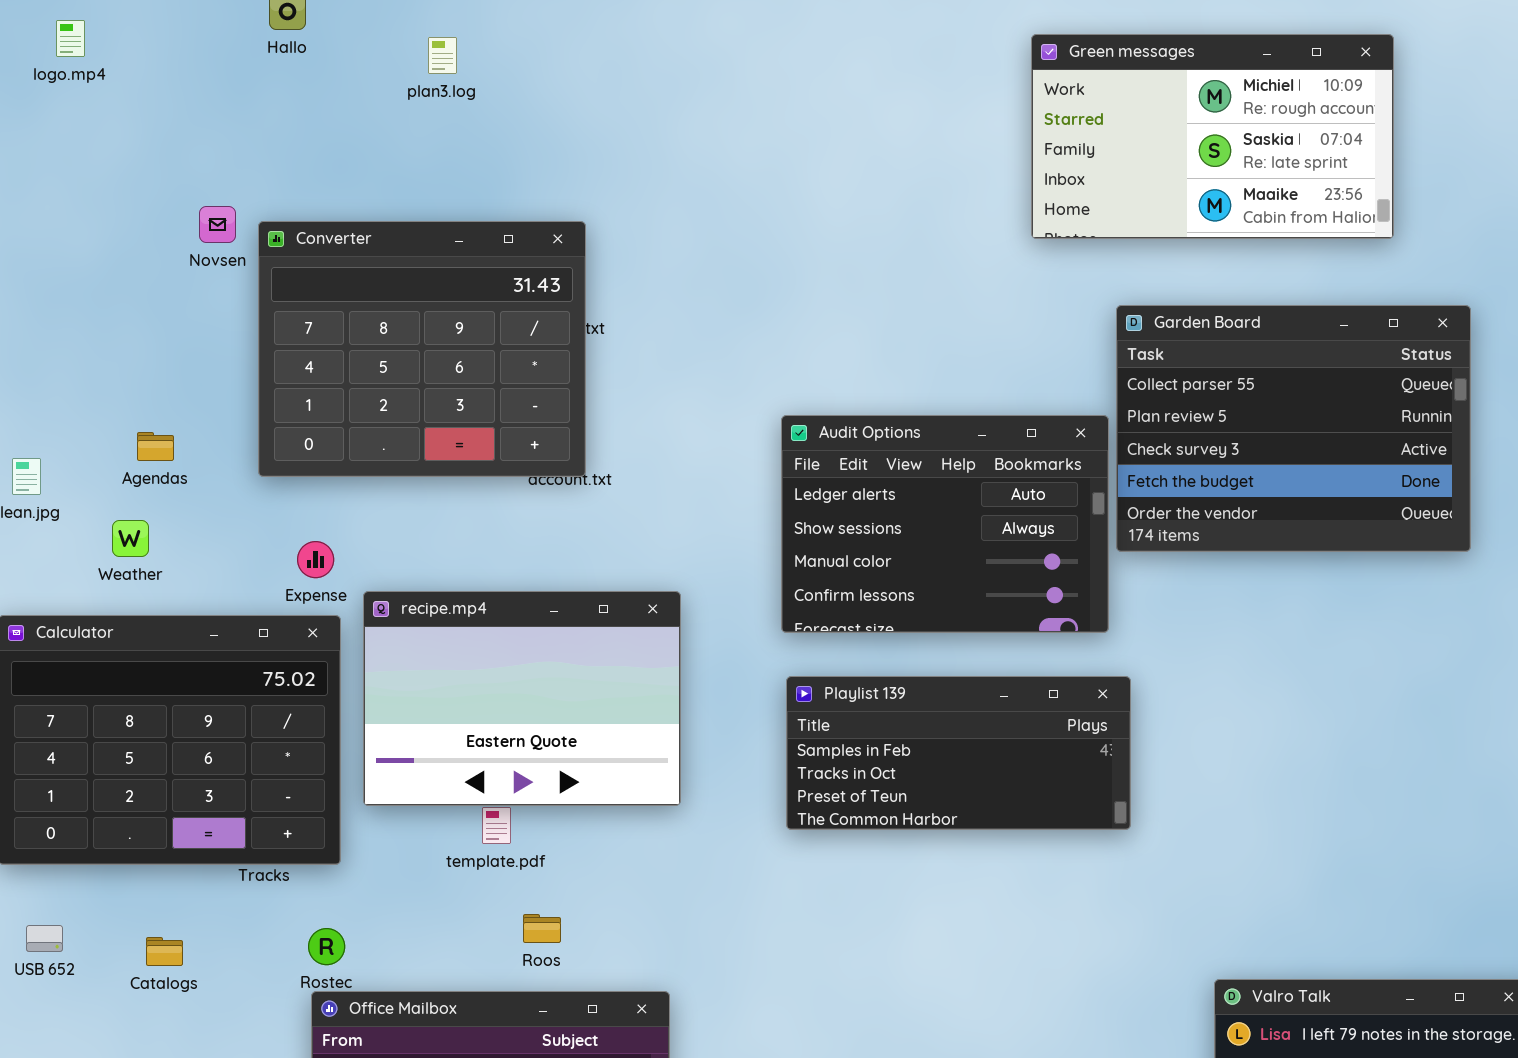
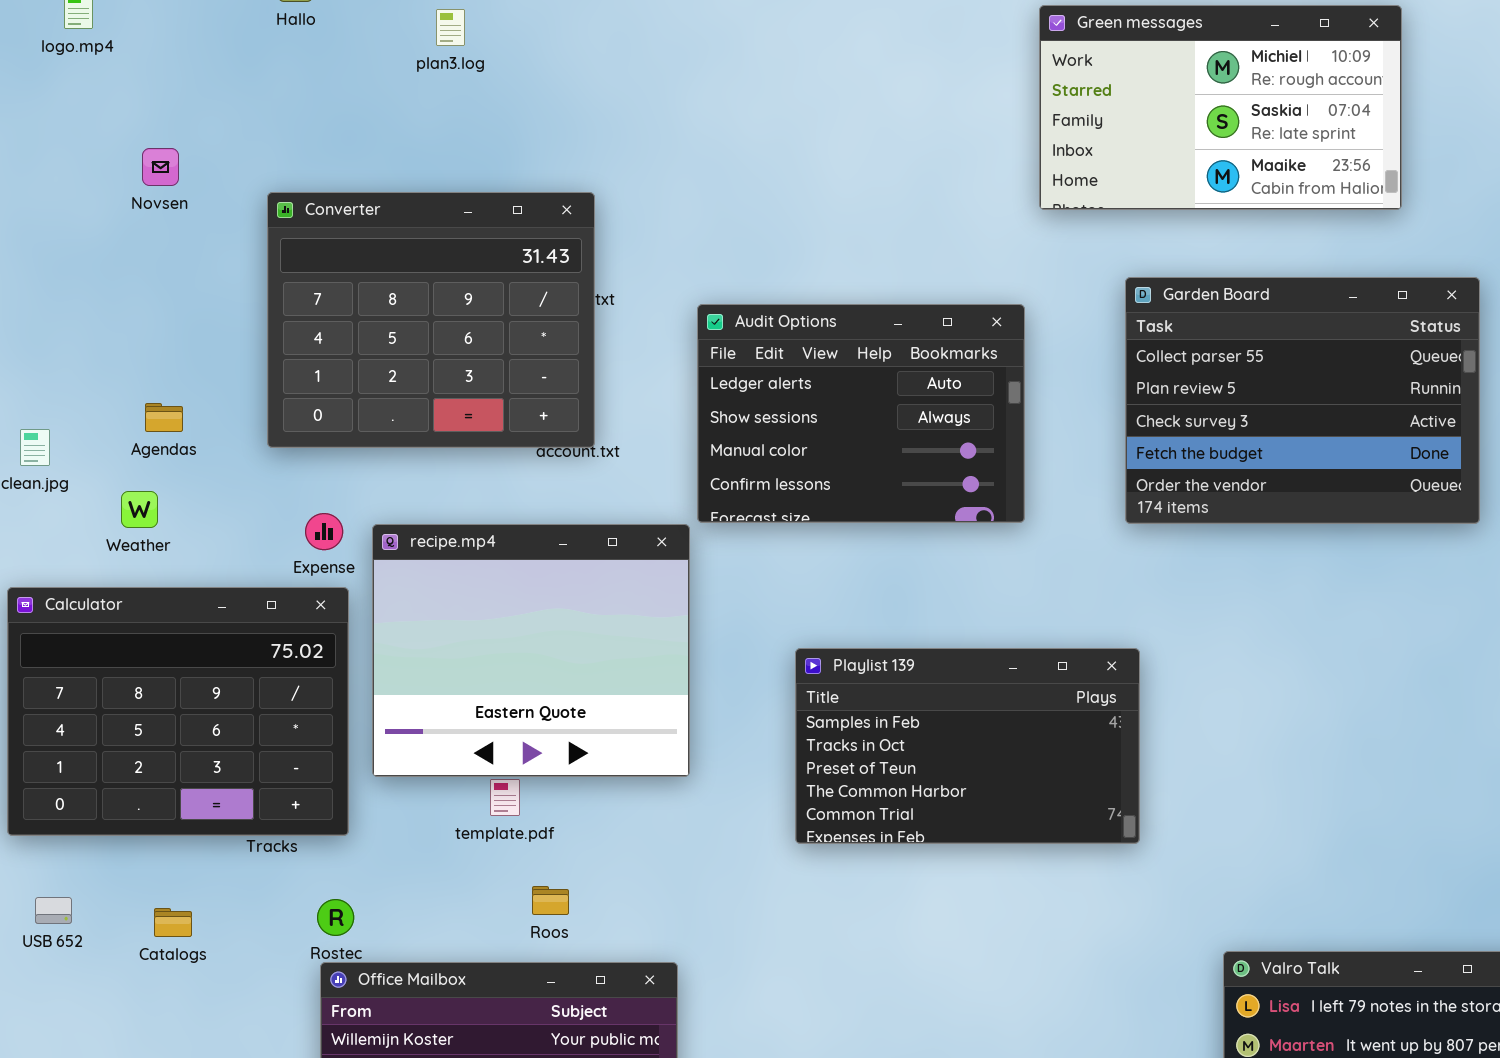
Novsen: [199,206,236,243] -> [142,148,179,186], moved
Audit Options: [781,415,1109,633] -> [697,304,1025,523], moved
recipe.mp4: [363,591,681,806] -> [372,524,690,777], resized
Playlist 139: [786,676,1131,830] -> [795,648,1140,844], resized

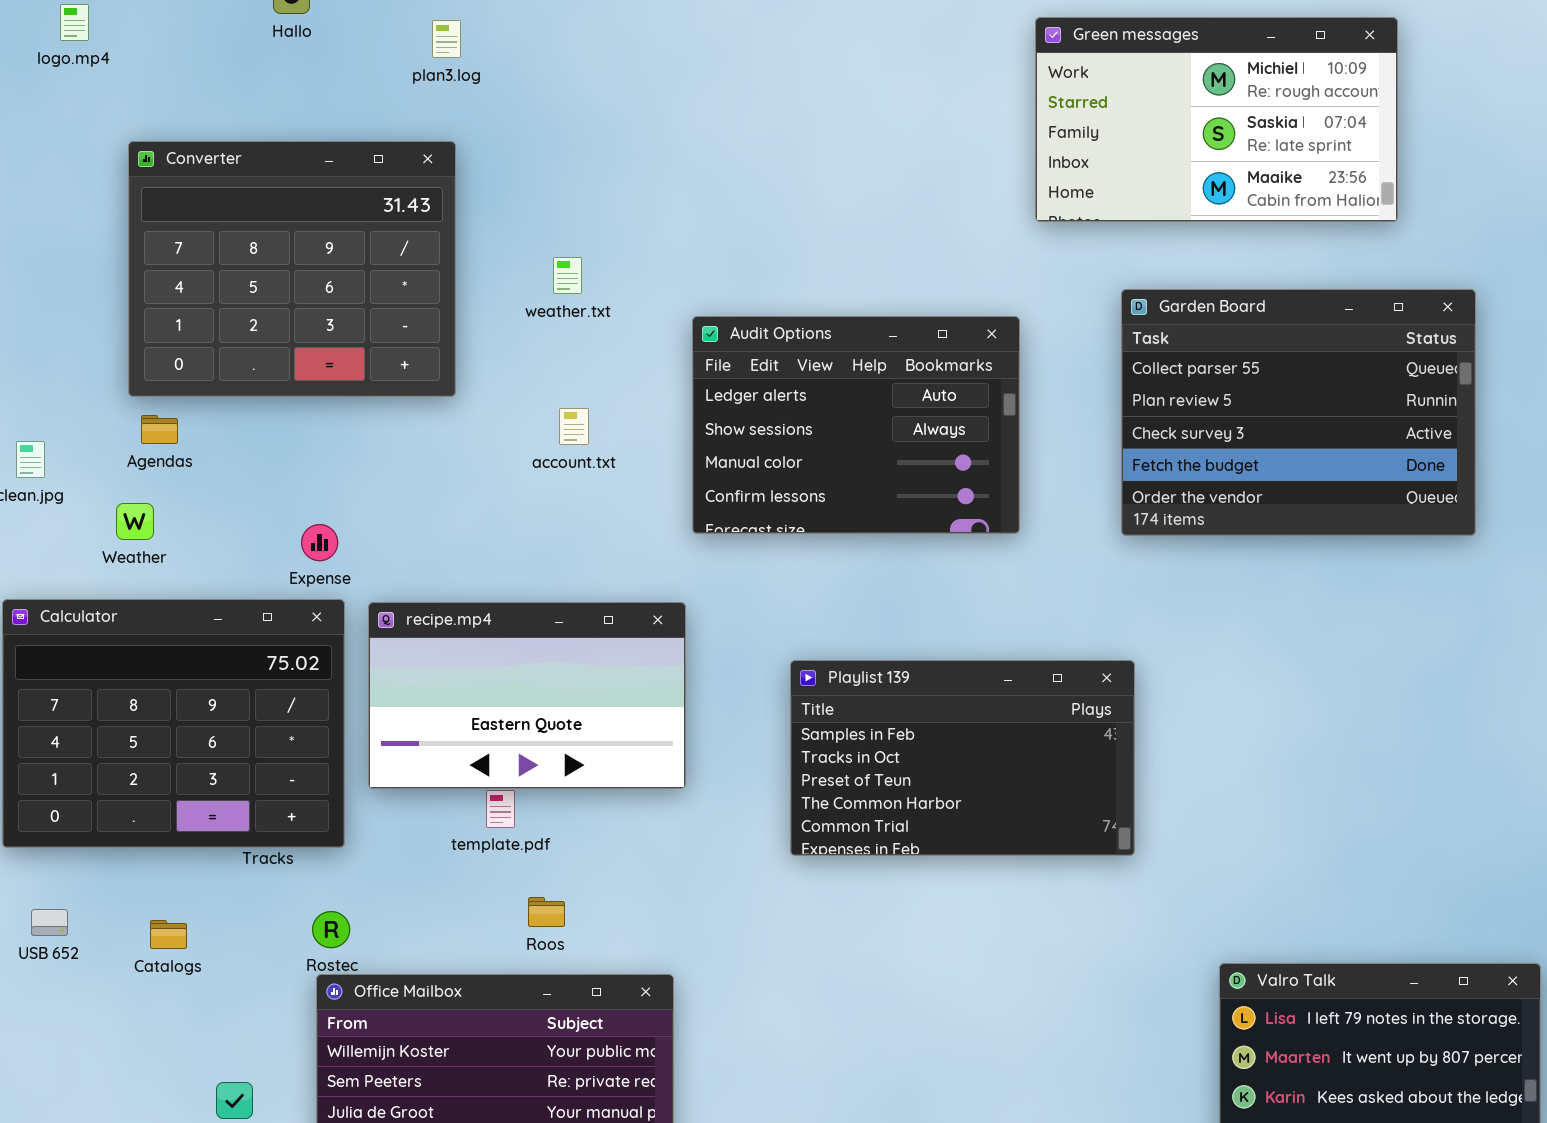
Converter: [267,192,595,448] -> [128,141,456,397], moved
recipe.mp4: [372,524,690,777] -> [368,602,686,789], resized

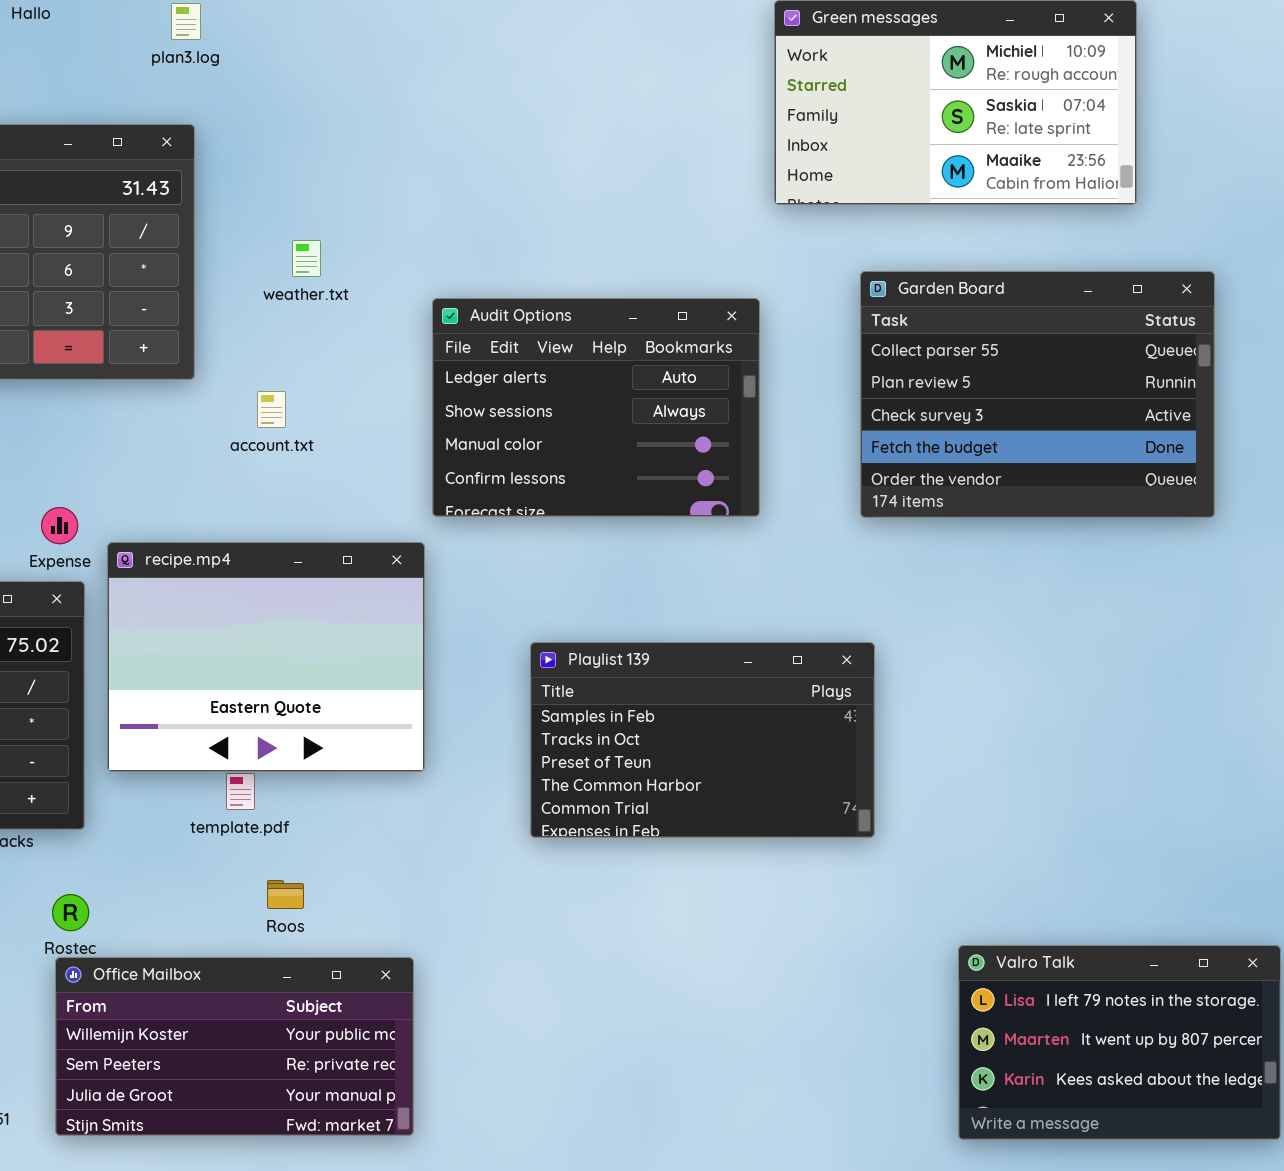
account.txt: [559,408,589,445] -> [257,391,286,428], moved
recipe.mp4: [368,602,686,789] -> [107,542,425,772], resized

